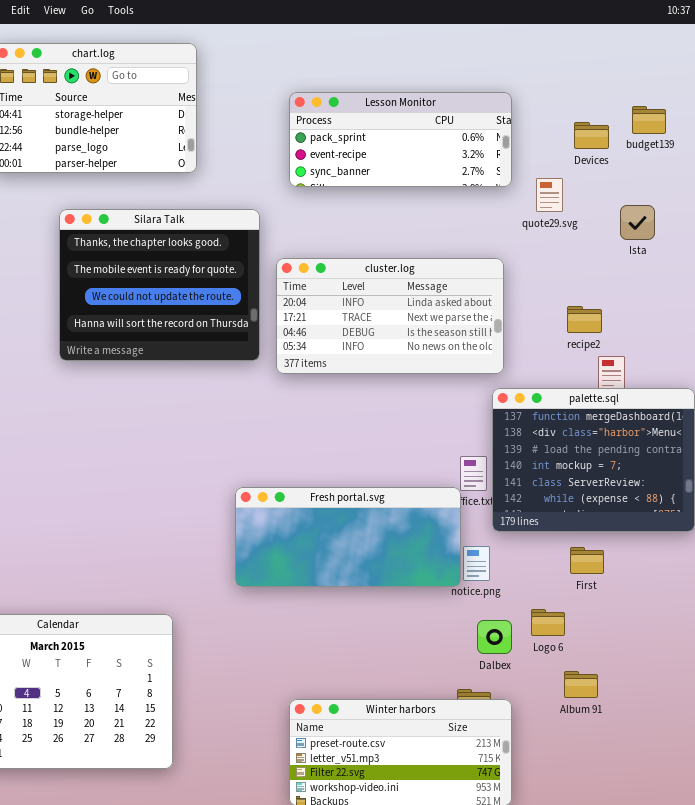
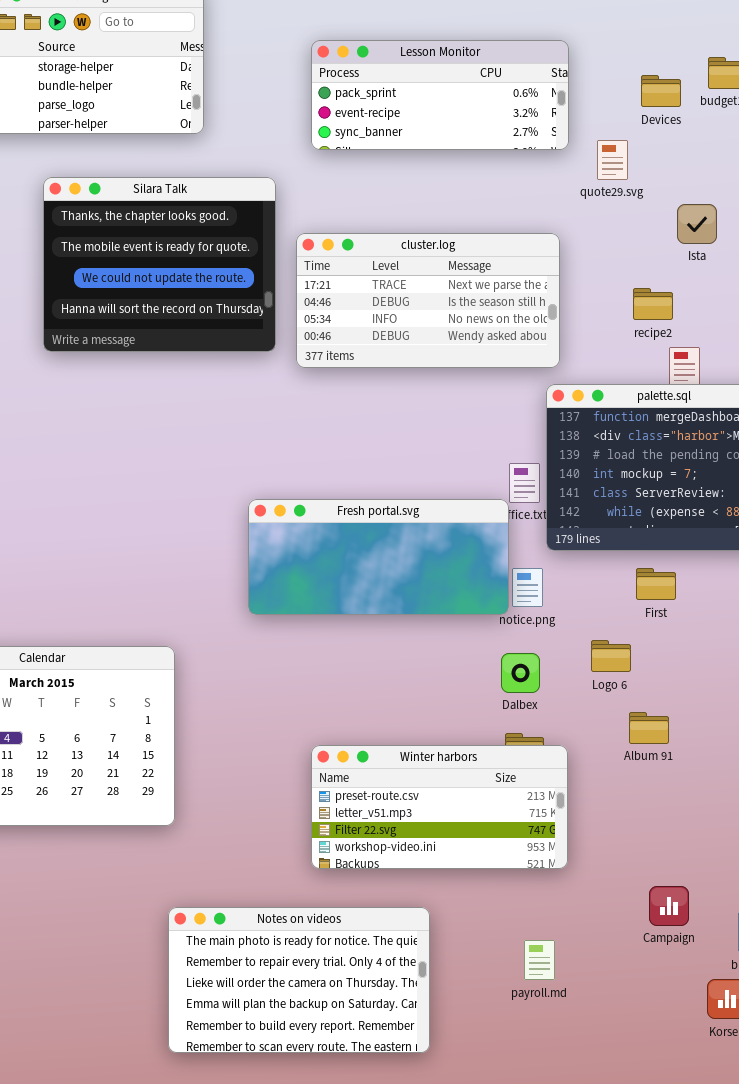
Ista: [620,205,655,240] -> [677,204,717,244], moved
cluster.log: [276,258,504,374] -> [296,233,560,368], scrolled down 1 row
Dalbex: [477,620,512,654] -> [501,653,540,693], moved

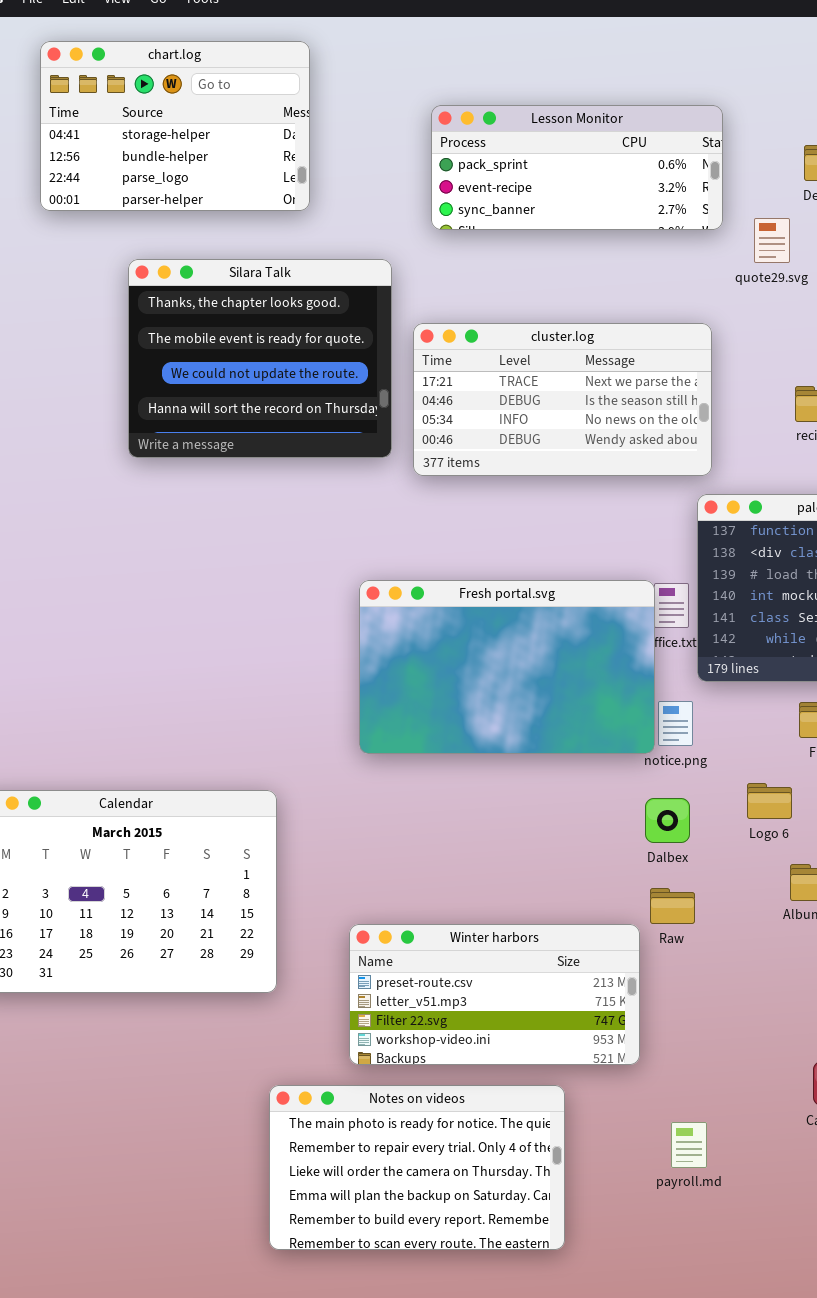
Fresh portal.svg: [248,499,509,615] -> [359,580,655,754], resized
Winter harbors: [311,745,568,869] -> [349,924,640,1065], moved

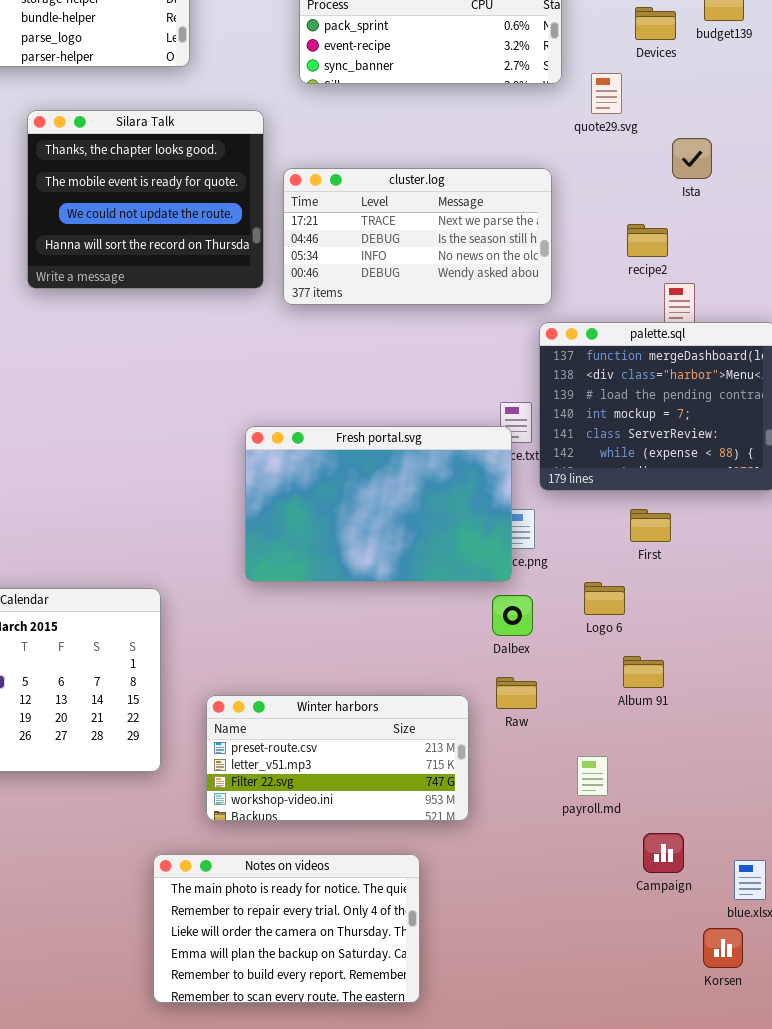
Fresh portal.svg: [359,580,655,754] -> [245,426,512,582], moved
Winter harbors: [349,924,640,1065] -> [206,695,469,821], moved
payroll.md: [671,1122,707,1168] -> [577,756,608,796], moved

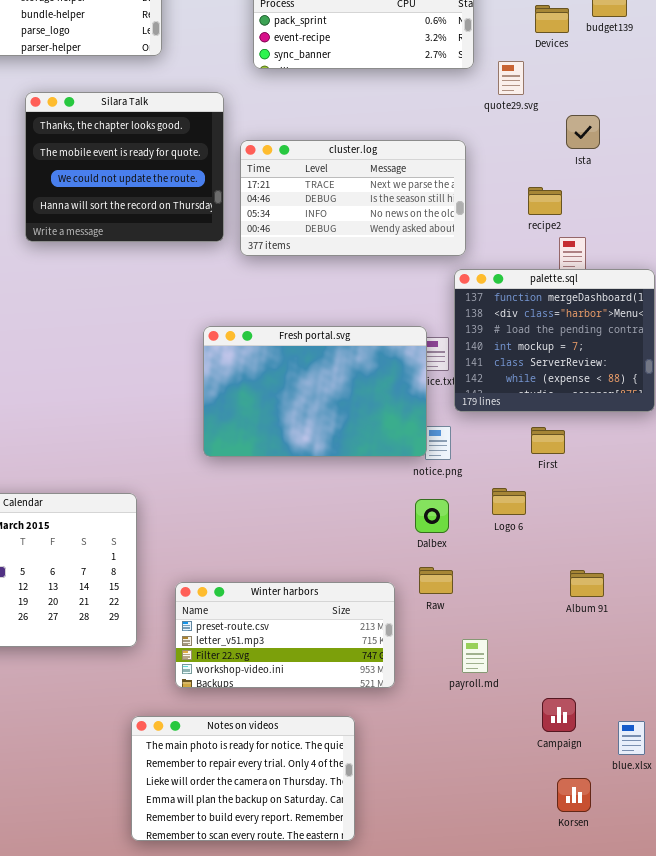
Fresh portal.svg: [245,426,512,582] -> [203,326,427,457], moved
Album 91: [623,656,664,688] -> [570,570,604,597], moved
payroll.md: [577,756,608,796] -> [462,639,488,673], moved
Korsen: [703,928,743,968] -> [557,778,591,812], moved

